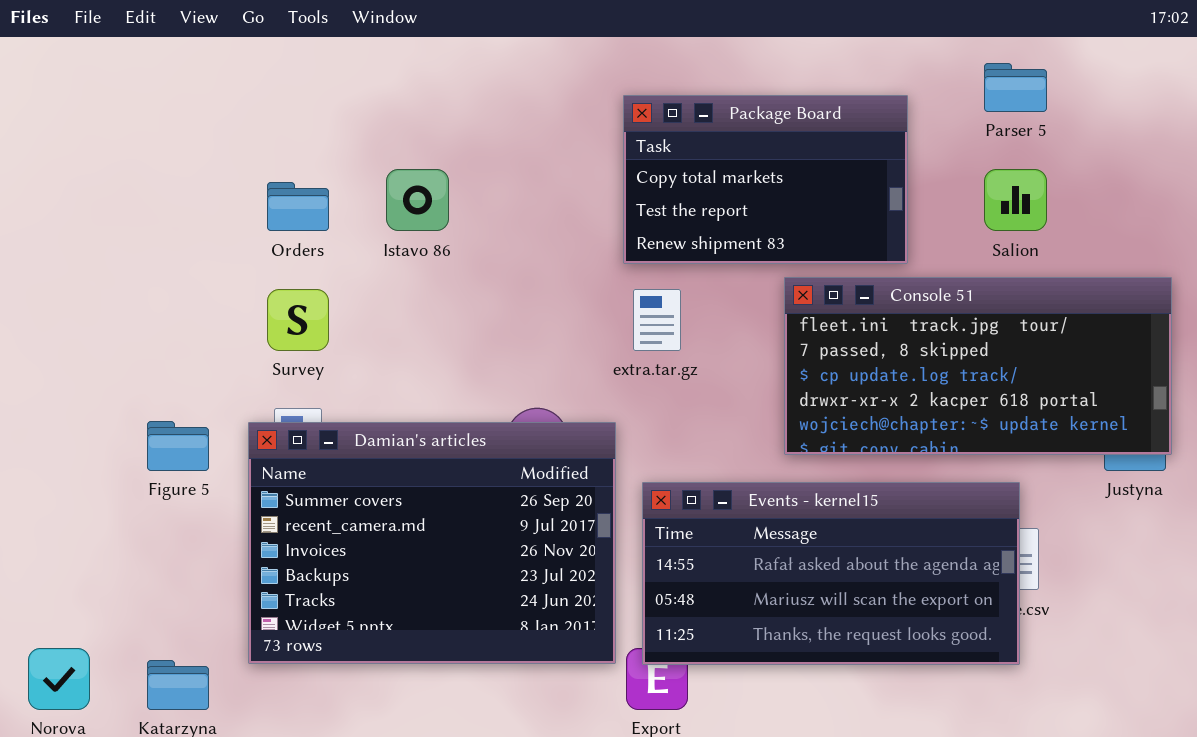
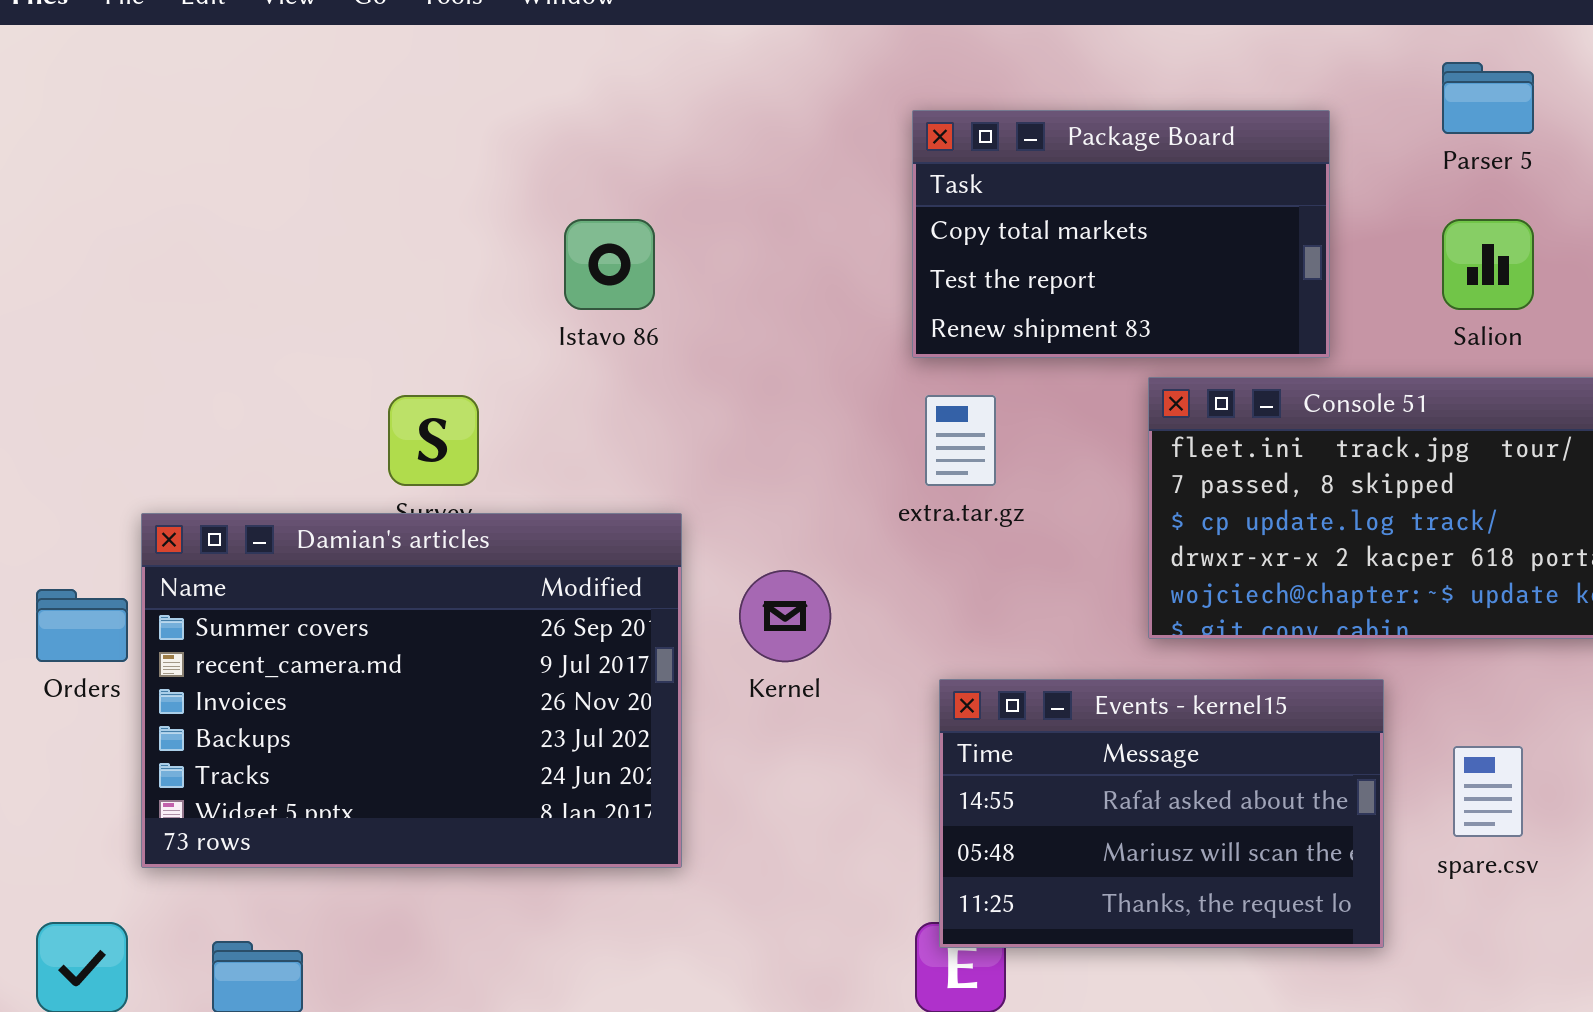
Orders: [267,182,329,231] -> [36,589,128,662], moved
Damian's articles: [248,422,616,664] -> [141,513,682,868], moved
Events - kernel15: [642,482,1020,665] -> [939,679,1384,948], resized

